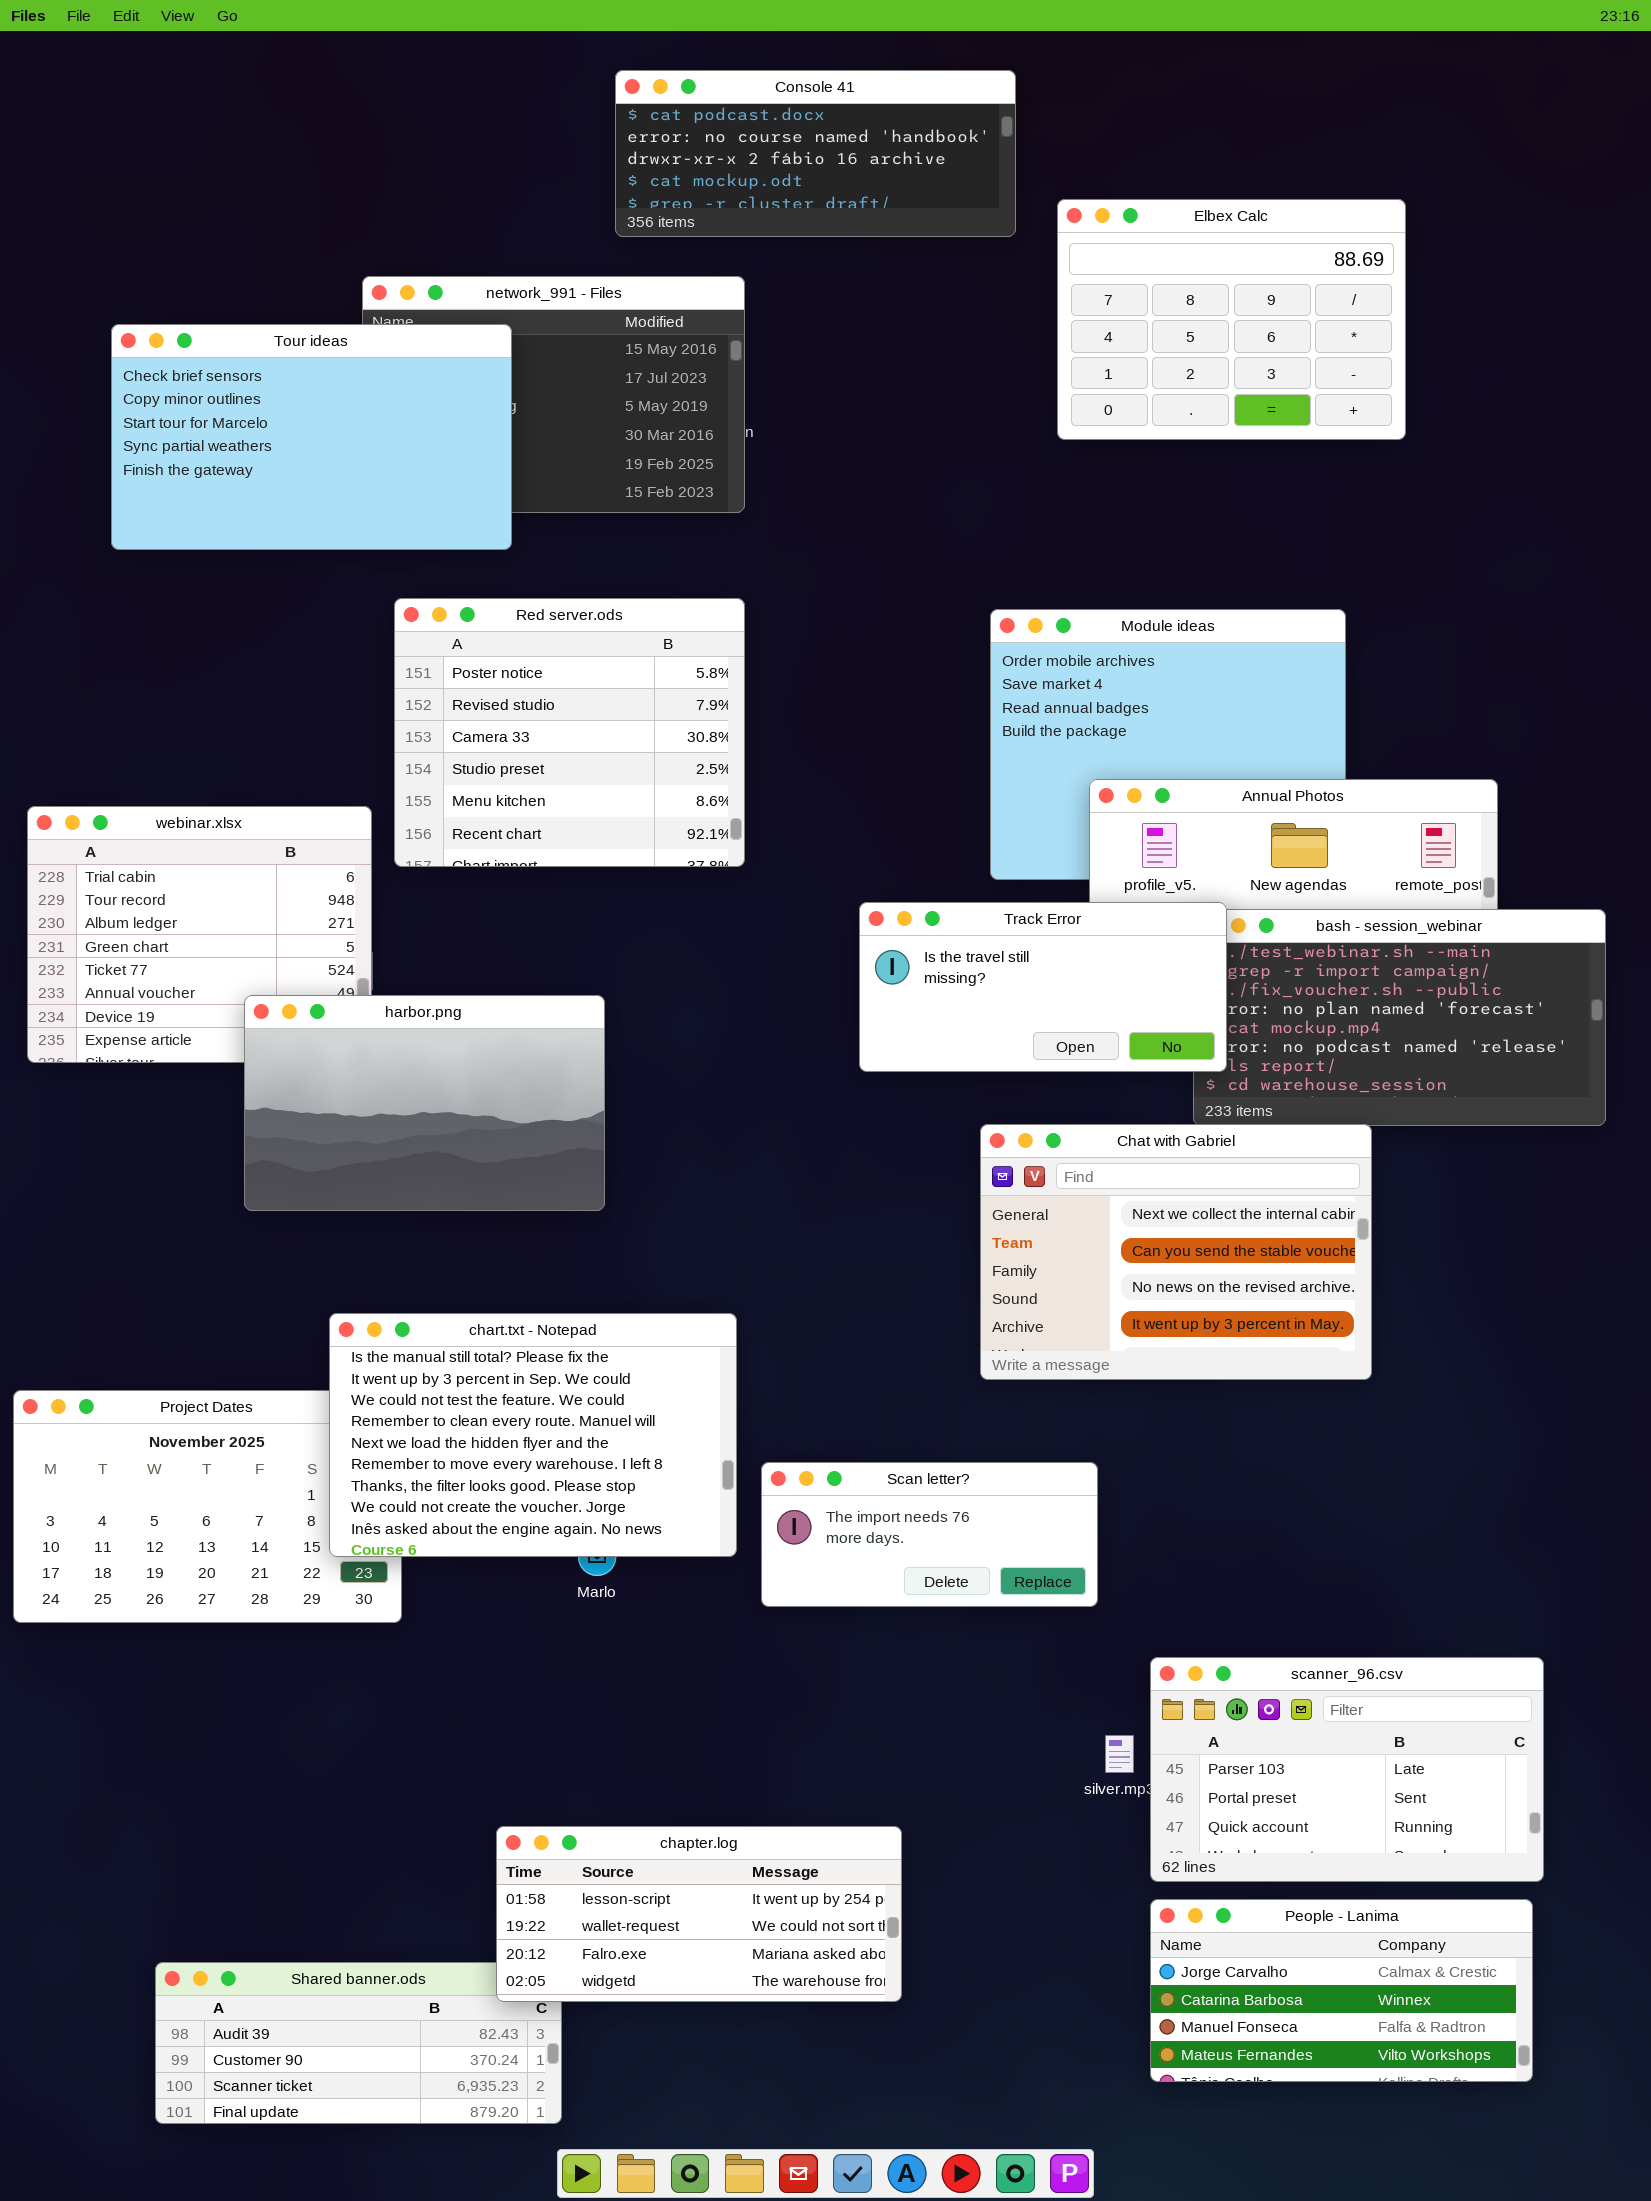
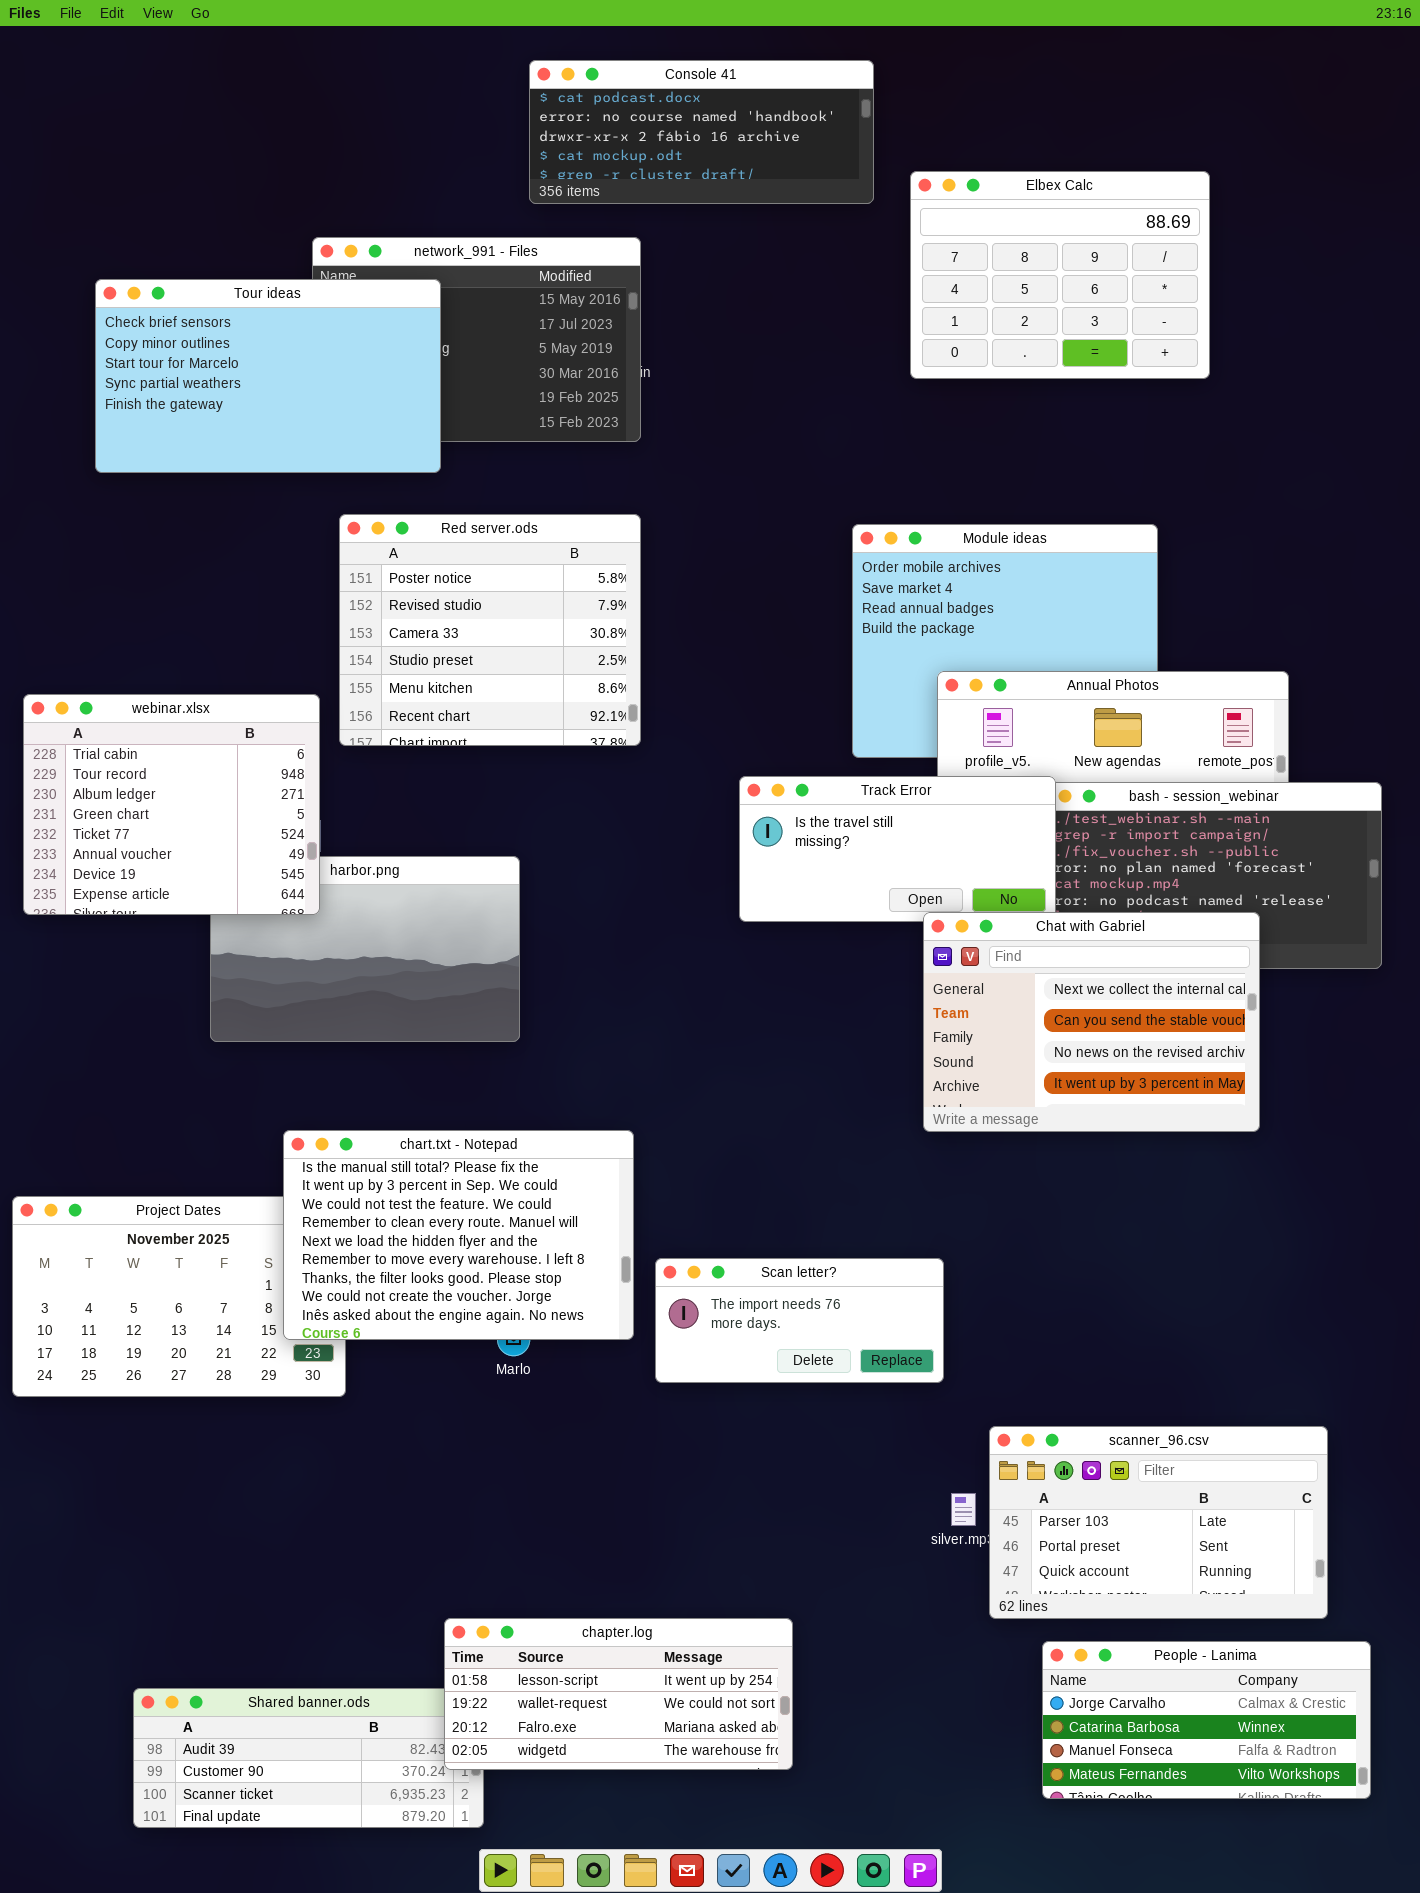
webinar.xlsx: [27,806,372,1063] -> [23,694,320,915], raised
Chat with Gabriel: [980,1124,1372,1380] -> [923,912,1260,1132], moved
chapter.log: [496,1826,902,2002] -> [444,1618,793,1770], moved
People - Lanima: [1150,1899,1533,2082] -> [1042,1641,1371,1799], moved

